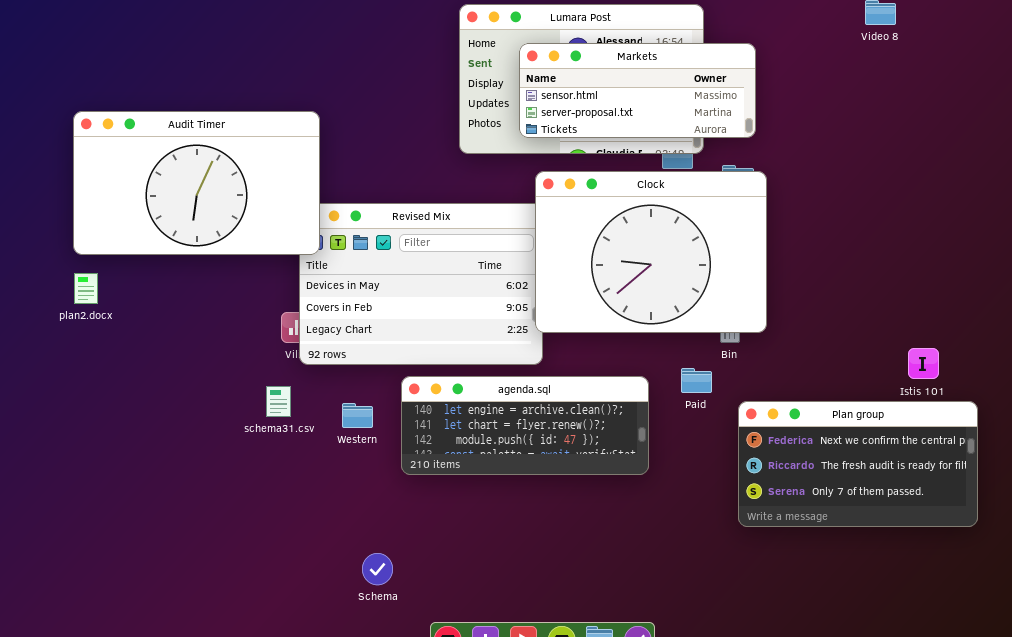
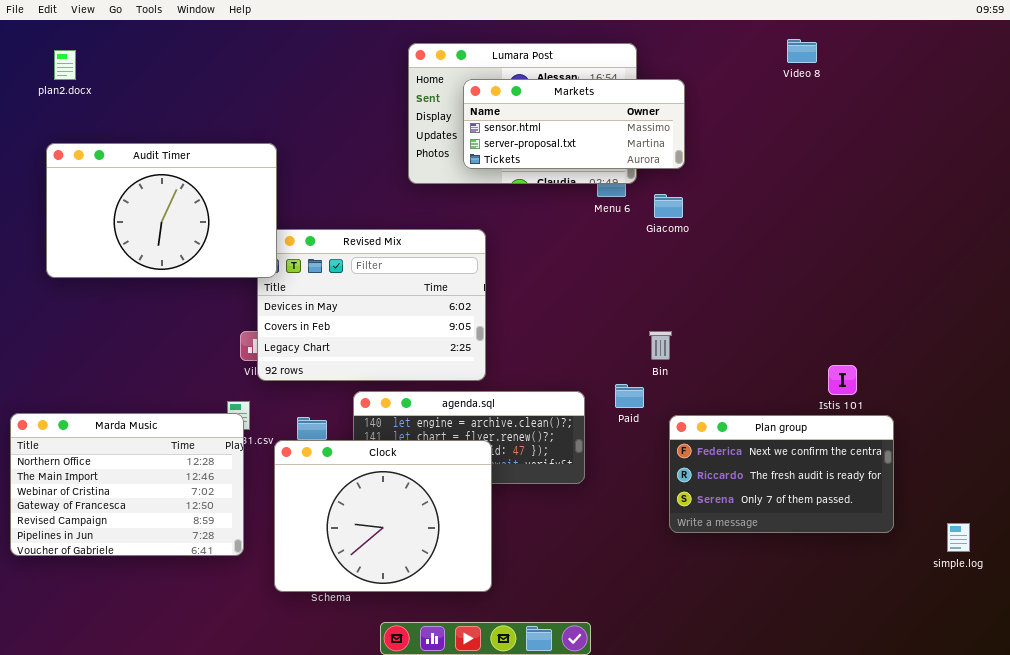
Clock: [535,171,767,333] -> [274,440,492,592], moved
plan2.docx: [74,273,98,304] -> [54,50,76,80], moved
Marda Music: none -> [10,413,244,556], opened

